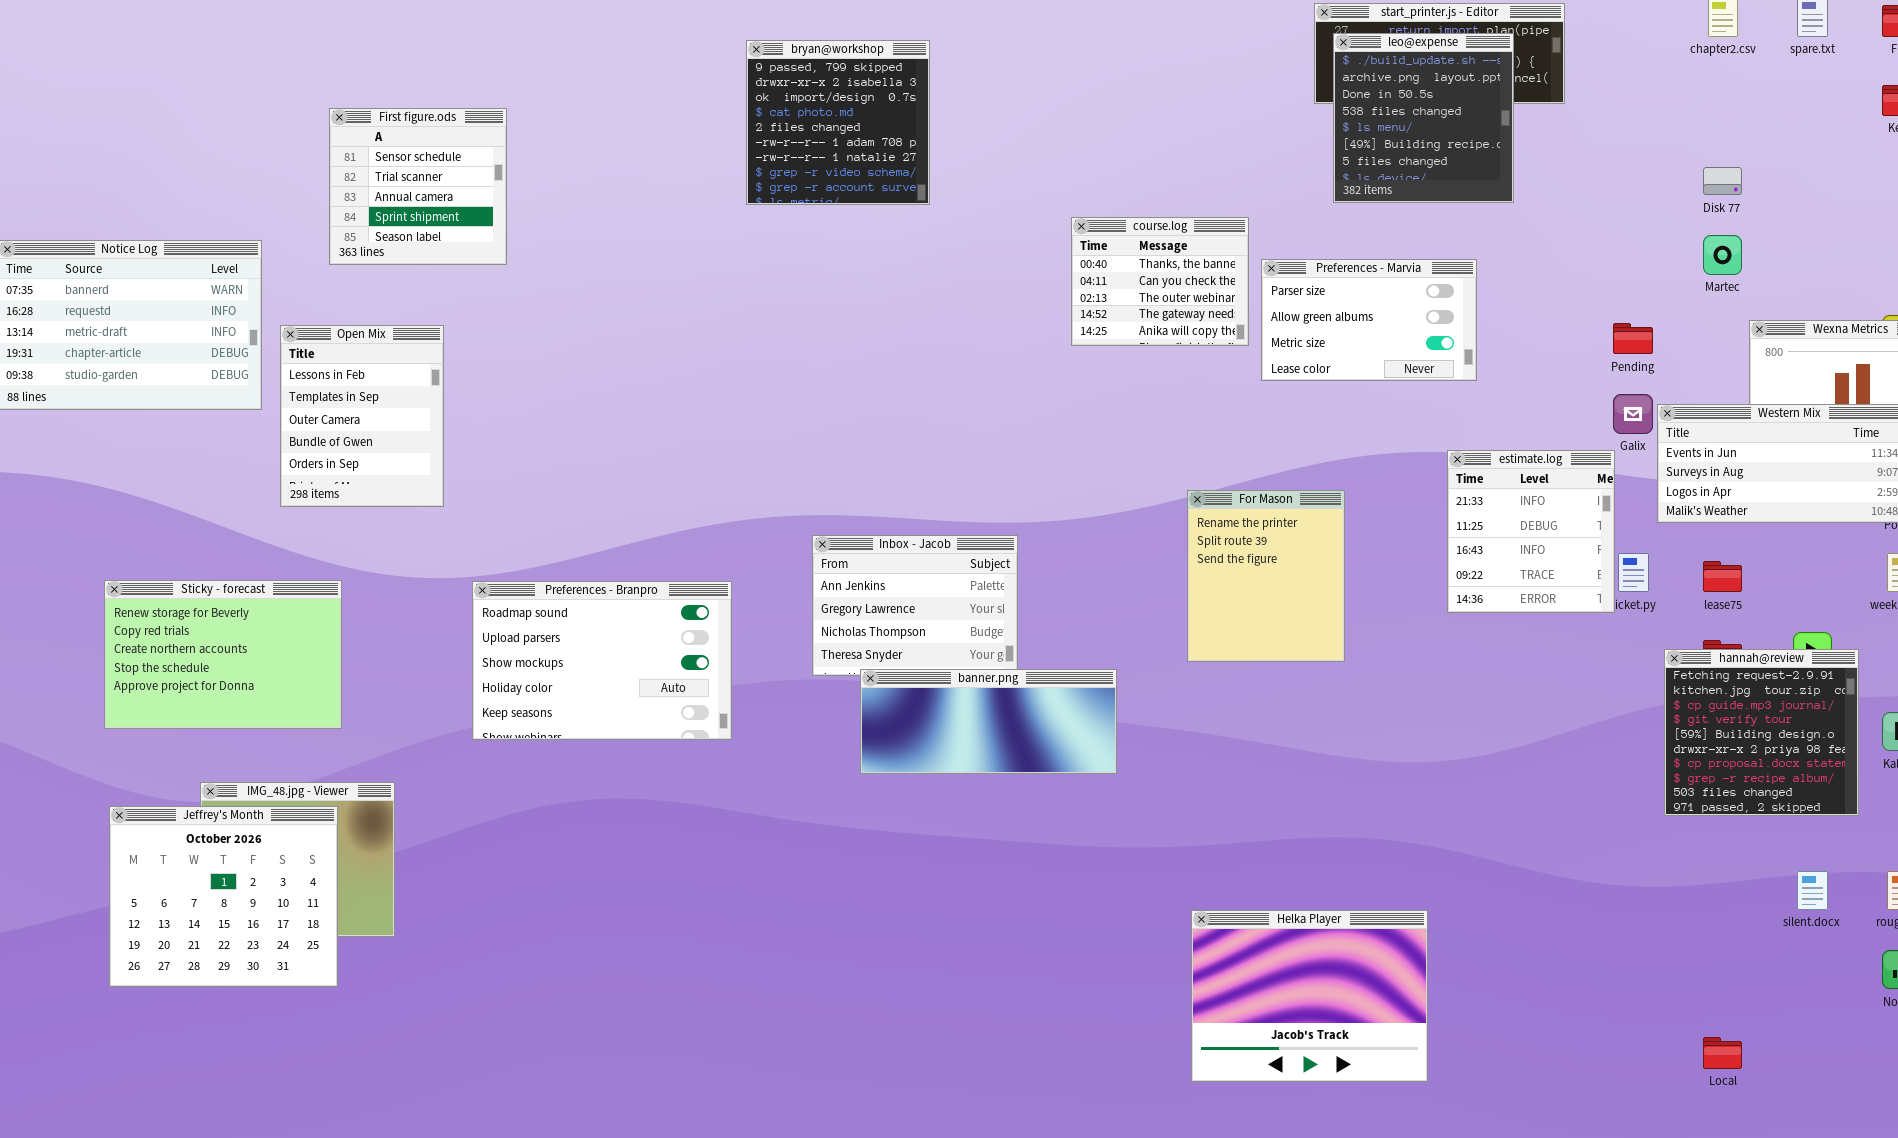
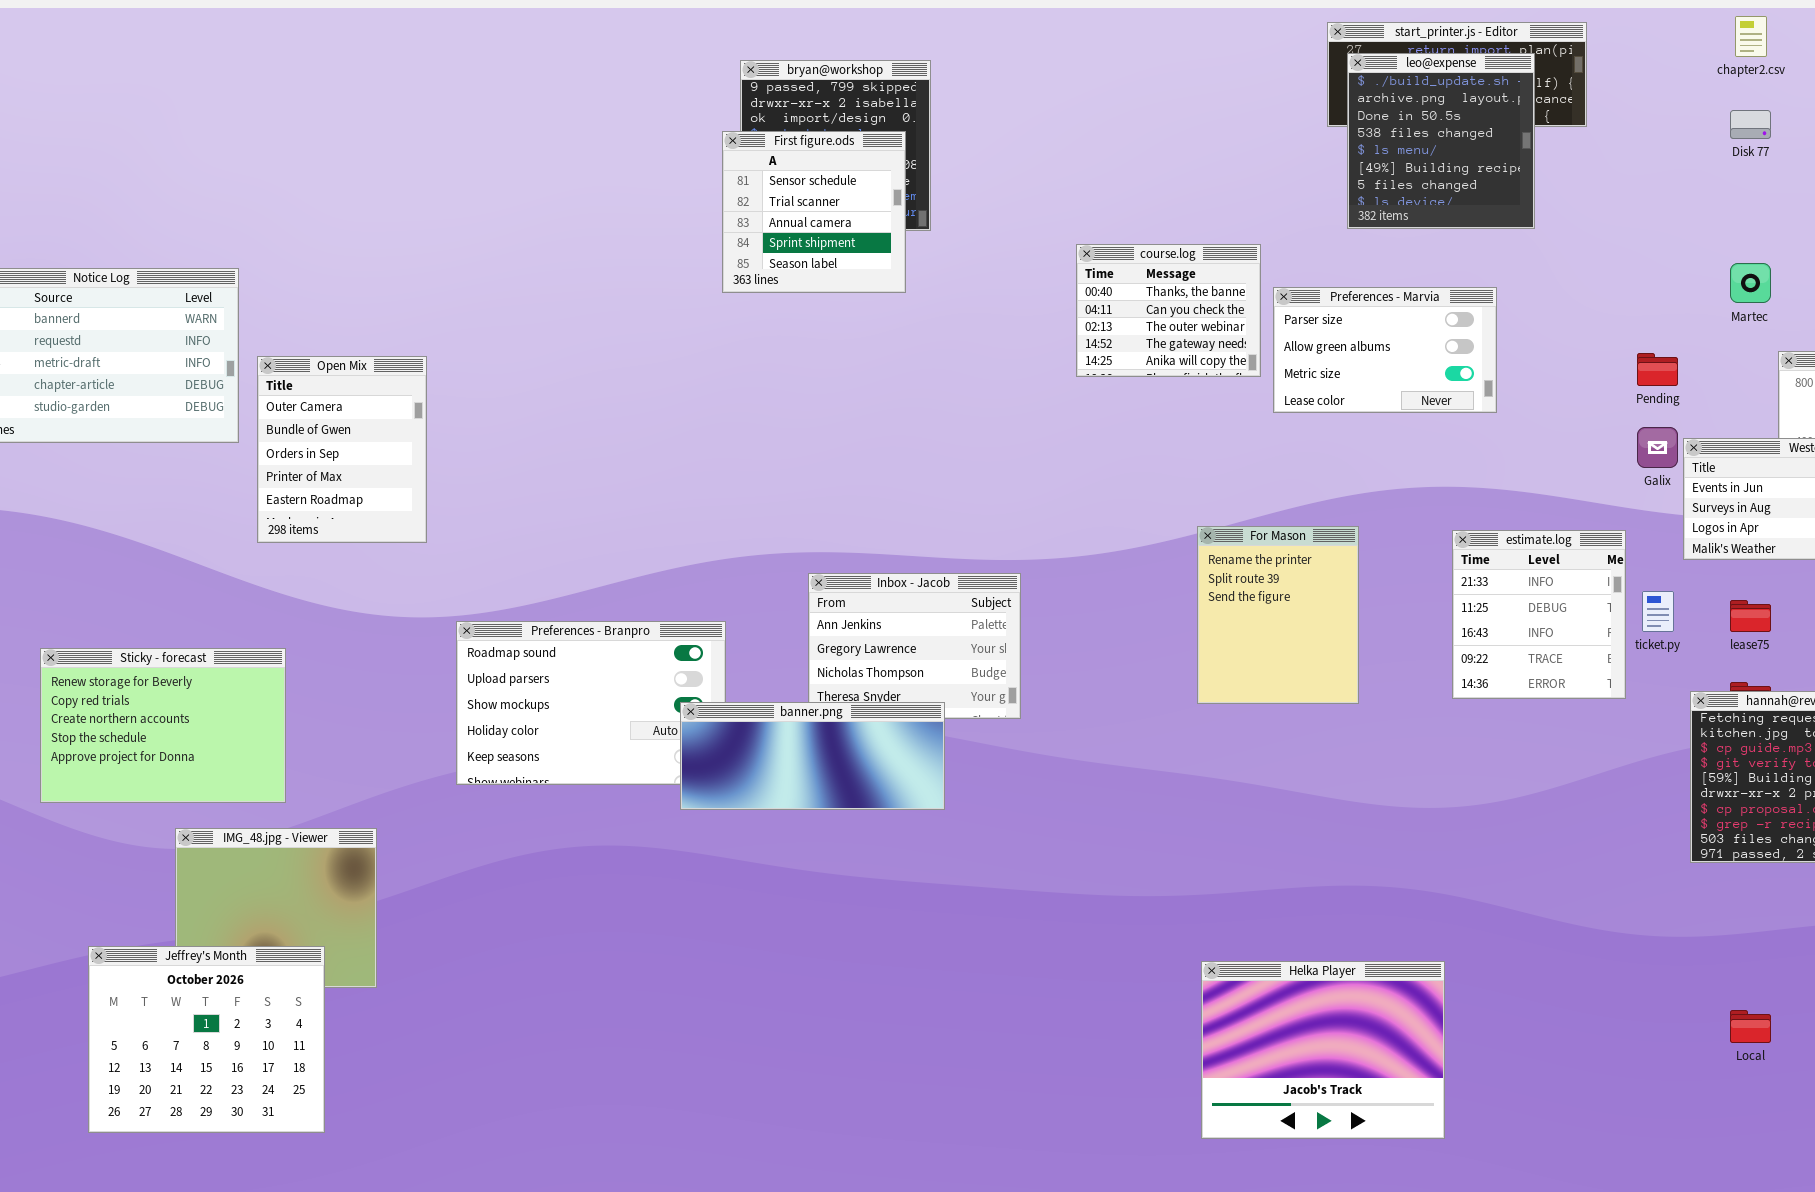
First figure.ods: [329,108,507,265] -> [722,131,906,293], moved
Disk 77: [1703,167,1742,195] -> [1730,110,1771,139], moved
Open Mix: [280,325,444,507] -> [257,356,427,543], scrolled down 2 rows
estimate.log: [1447,450,1615,613] -> [1452,530,1626,699], moved
Sticky - forecast: [104,580,342,729] -> [40,648,286,803], moved
banner.png: [860,669,1117,774] -> [680,702,945,810], moved
Jeffrey's Month: [109,806,338,987] -> [88,946,325,1133], moved
Local: [1703,1037,1742,1069] -> [1730,1010,1771,1043], moved

